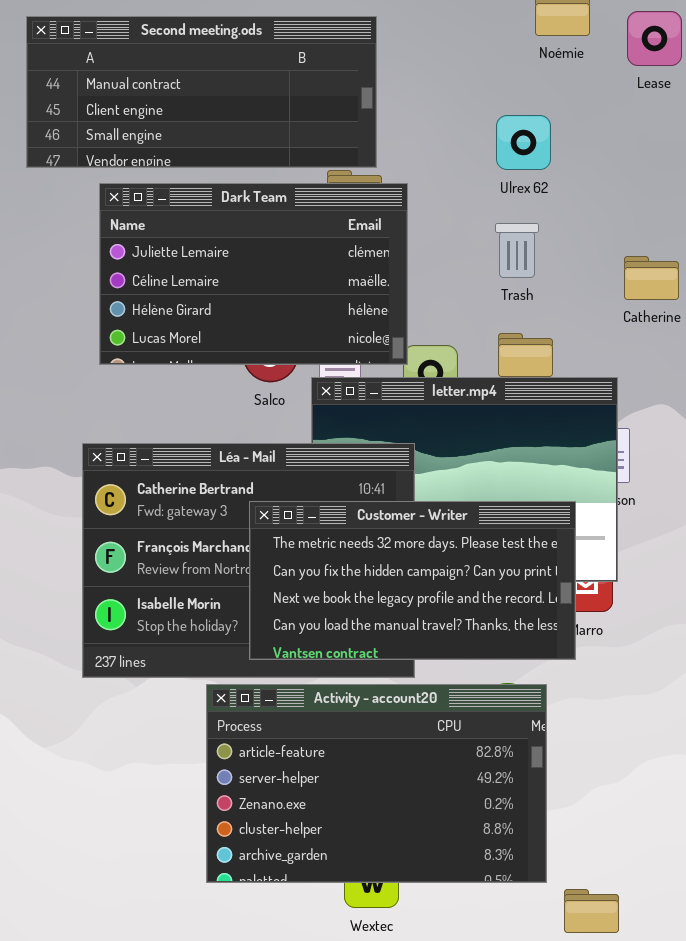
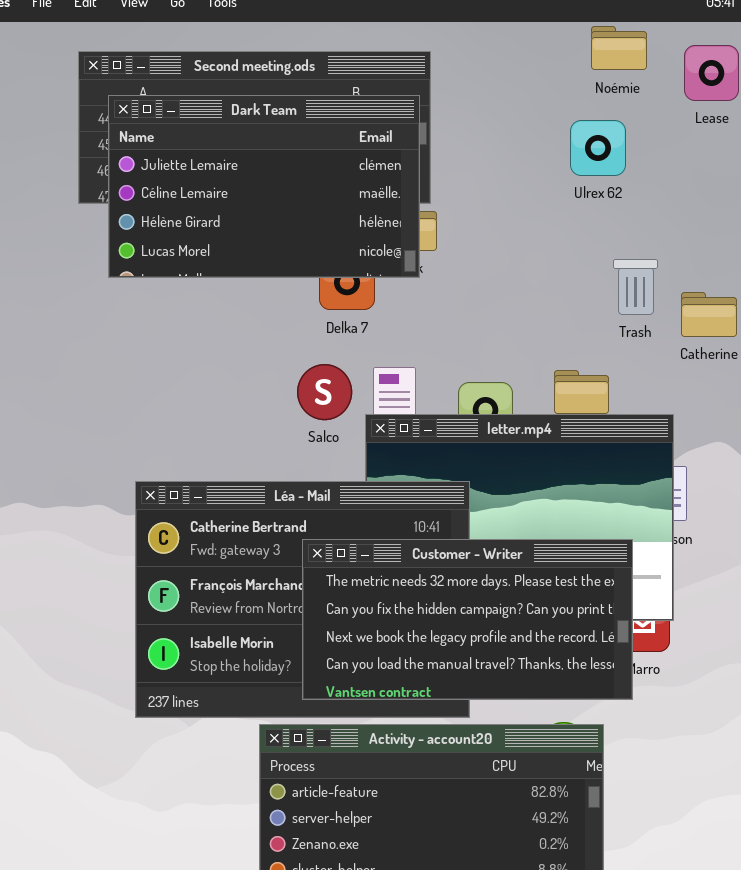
Ulrex 62: [496,115,551,170] -> [570,120,626,176], moved
Dark Team: [99,183,408,365] -> [108,95,420,278], moved
Trash: [495,223,539,278] -> [613,259,658,315], moved

